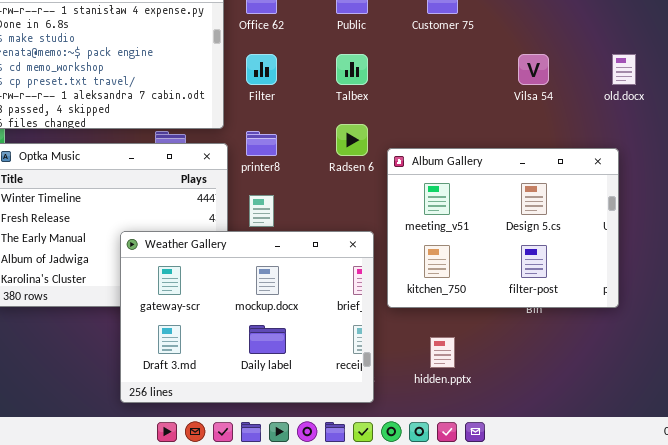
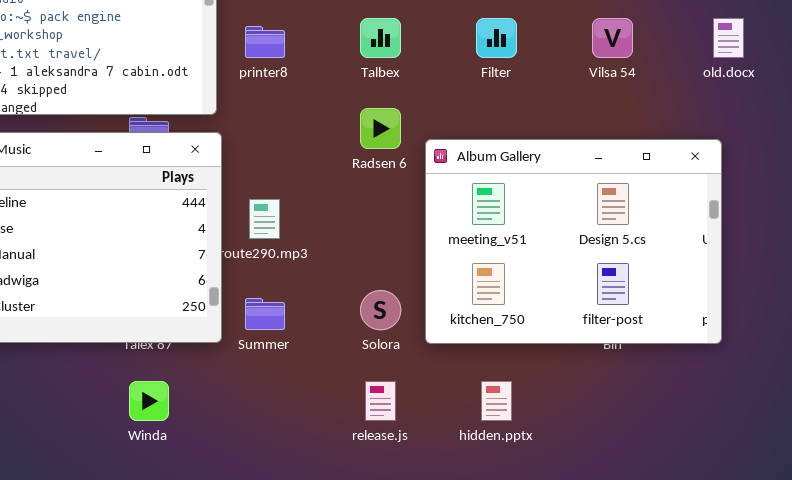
Filter: [246,54,277,85] -> [476,18,517,58], moved
printer8: [246,131,277,156] -> [245,26,285,58], moved
Weather Gallery: [120,231,374,403] -> none, closed

